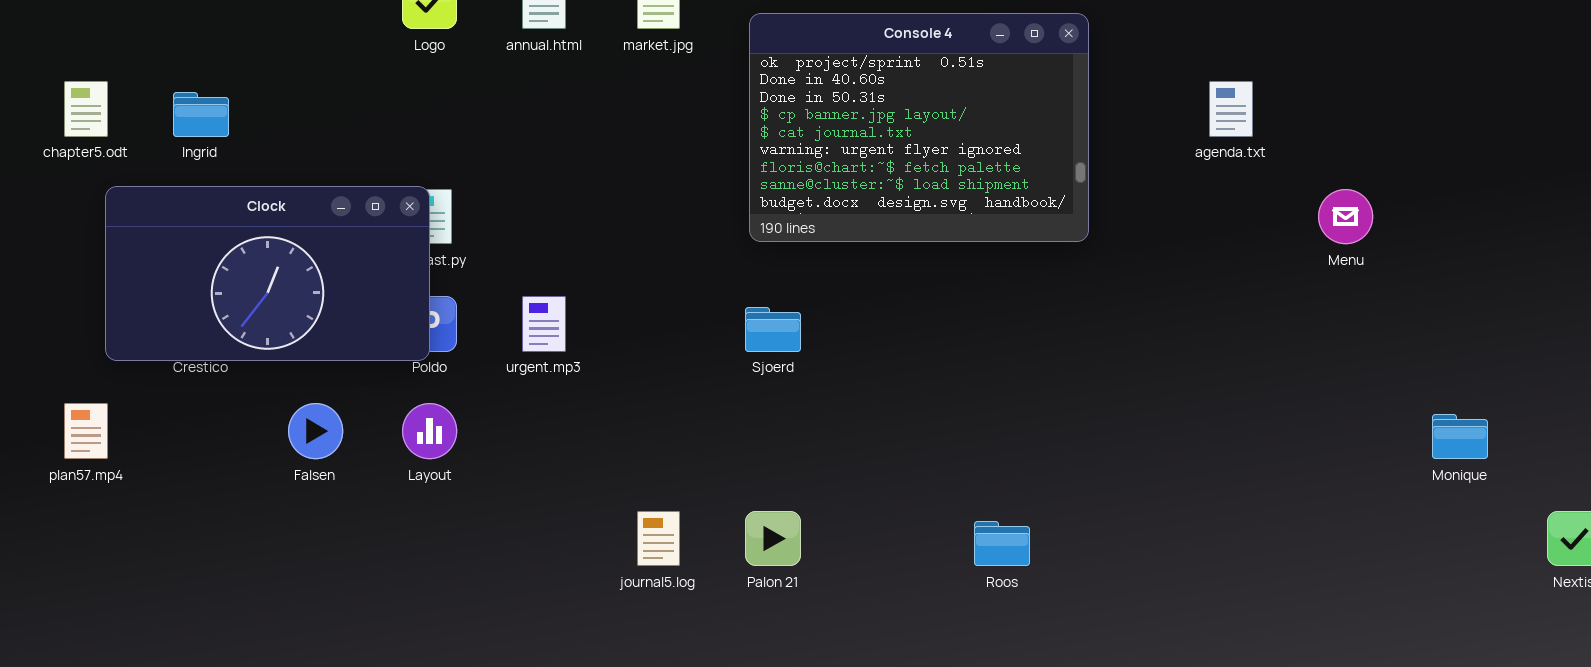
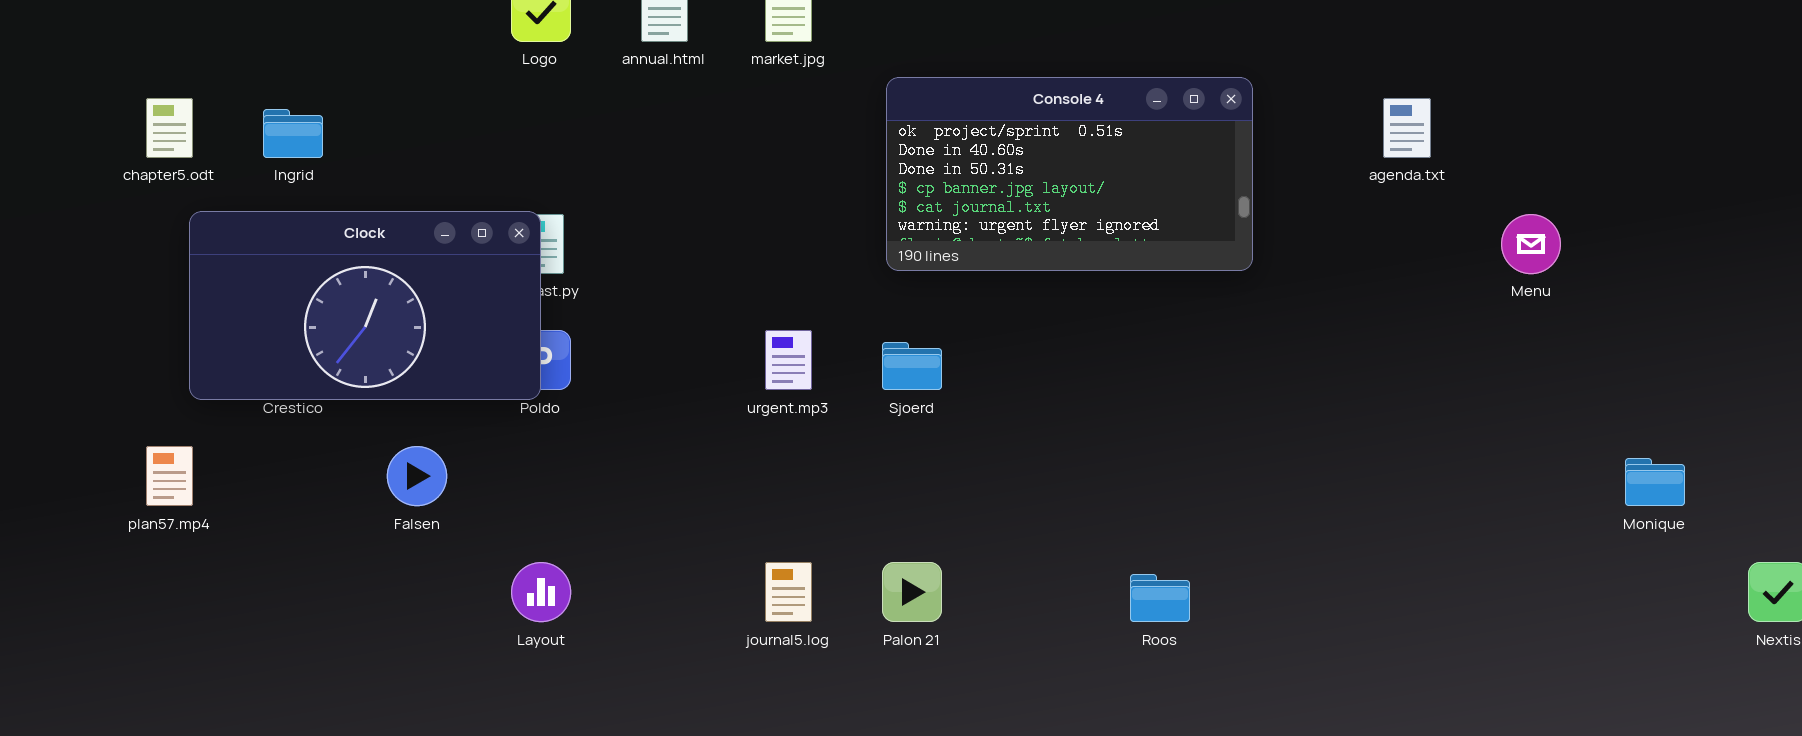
Console 4: [749,13,1089,242] -> [886,77,1253,271], resized
urgent.mp3: [522,296,566,352] -> [765,330,812,390], moved
Layout: [402,403,457,459] -> [511,562,571,622], moved

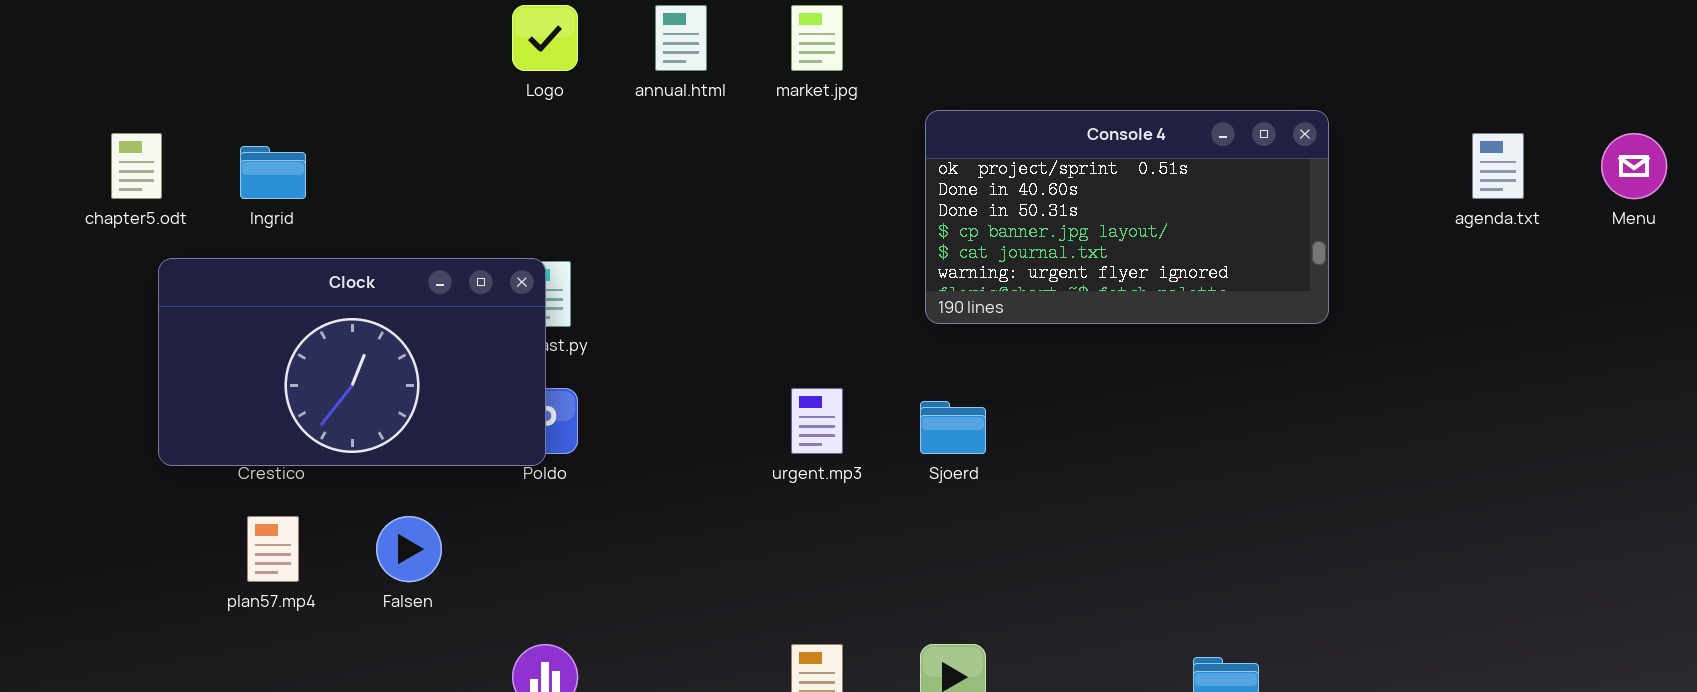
Menu: [1501,214,1561,274] -> [1601,133,1667,199], moved
plan57.mp4: [146,446,193,506] -> [247,516,299,582], moved

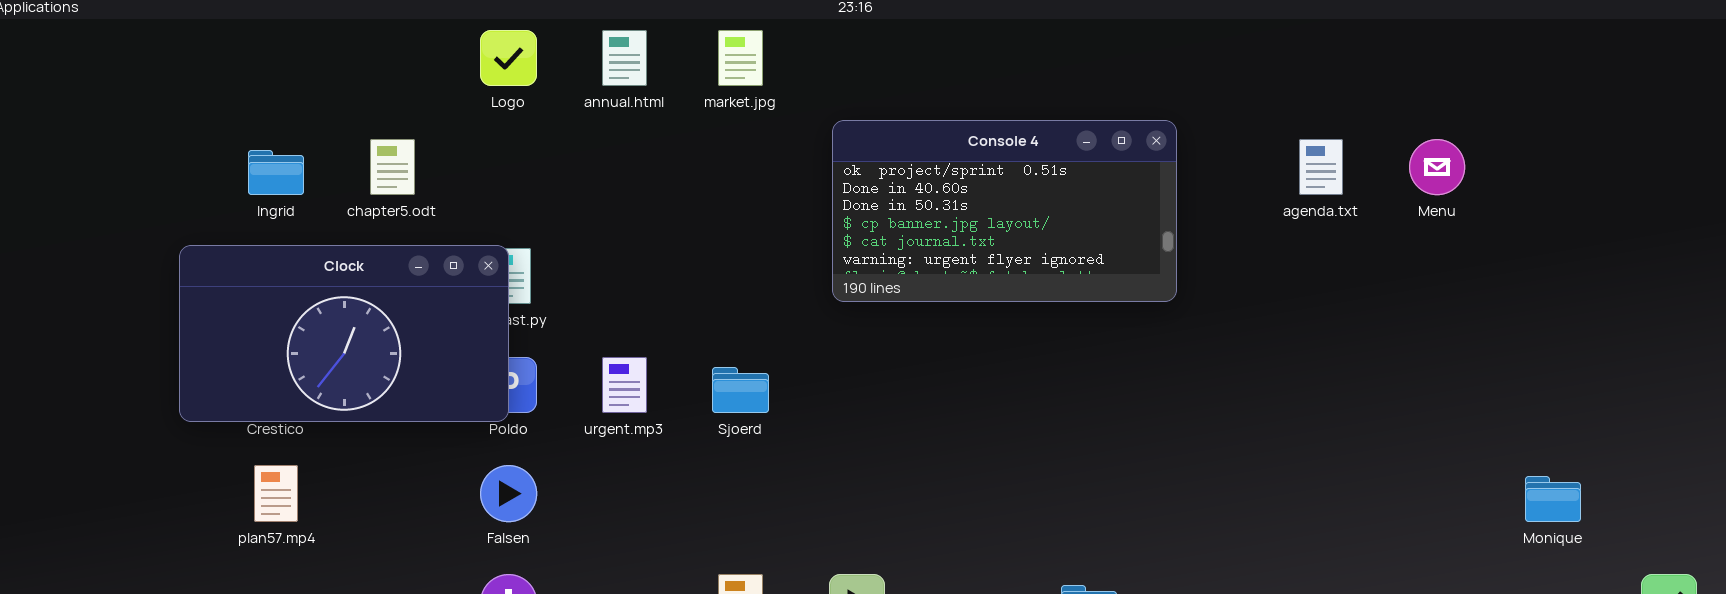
chapter5.odt: [111,133,162,199] -> [370,139,415,195], moved
urgent.mp3: [791,388,843,454] -> [602,357,647,413], moved
Sjoerd: [920,401,986,454] -> [712,367,769,413], moved
Falsen: [376,516,442,582] -> [480,465,537,522], moved

